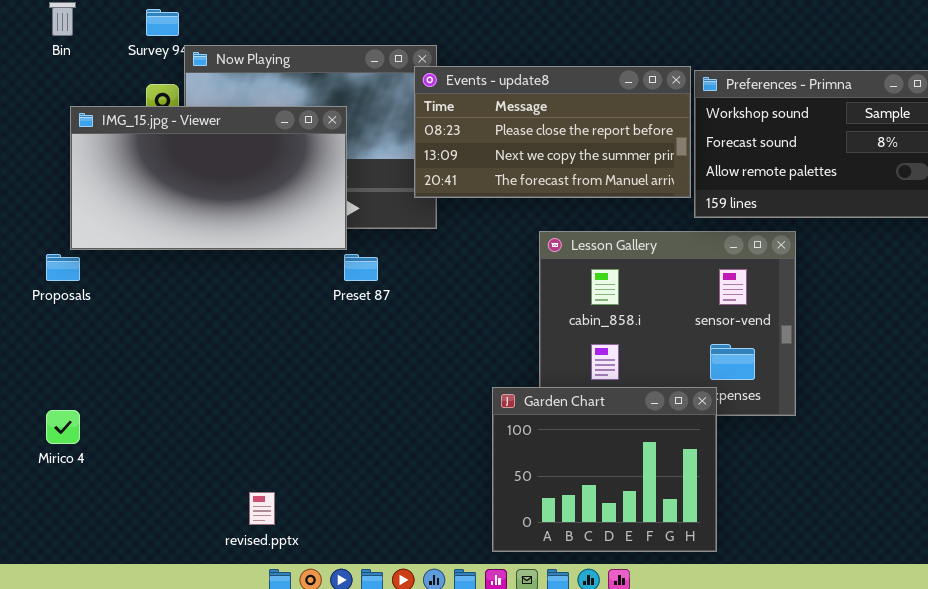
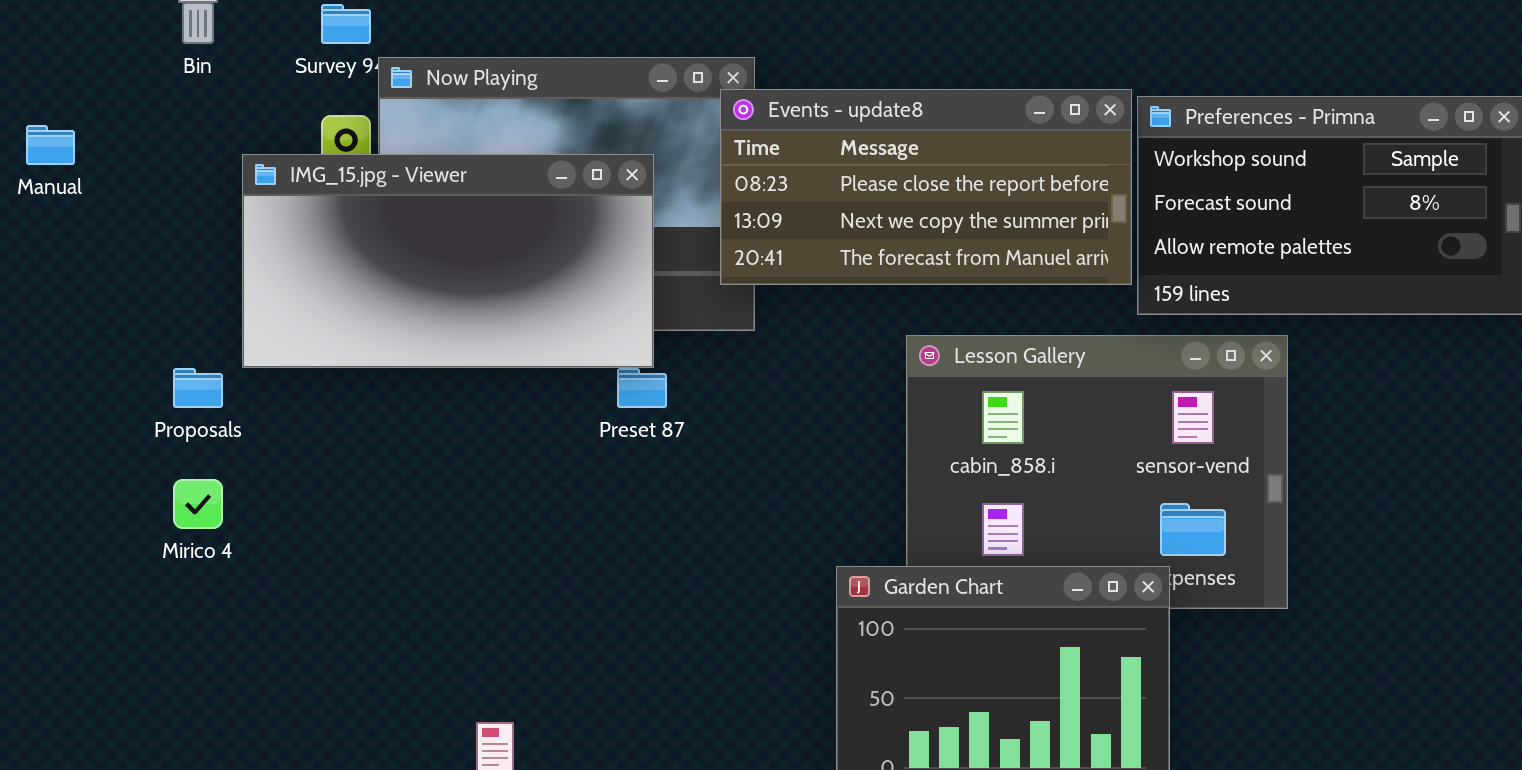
IMG_15.jpg - Viewer: [70,106,347,250] -> [242,154,654,368], moved
Mirico 4: [46,410,80,444] -> [173,479,223,529], moved

